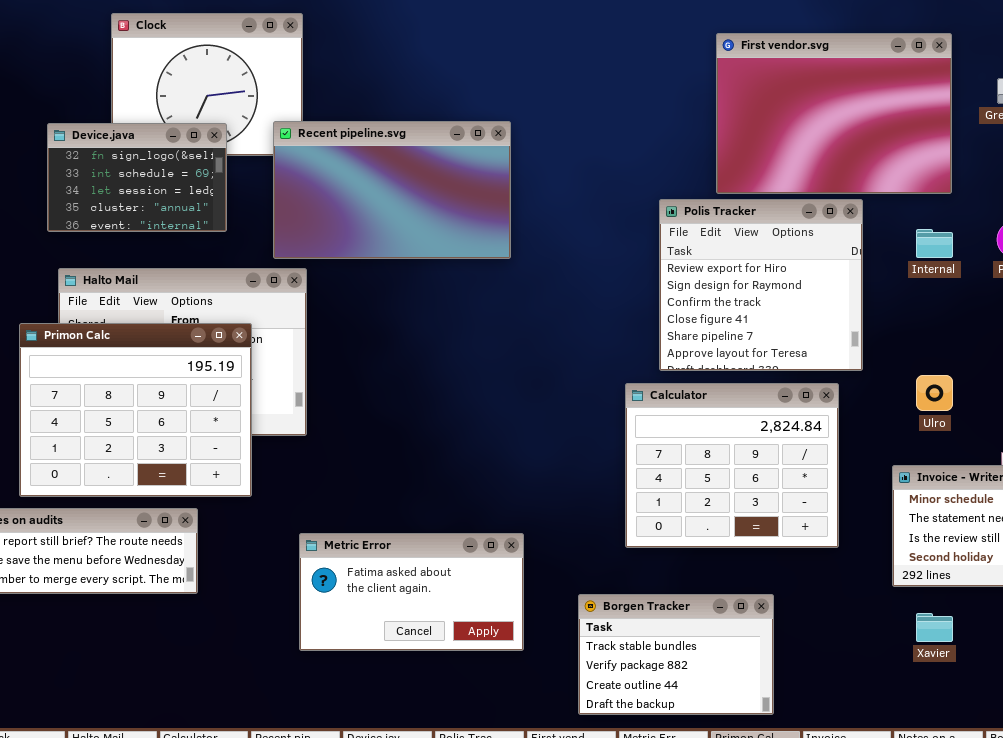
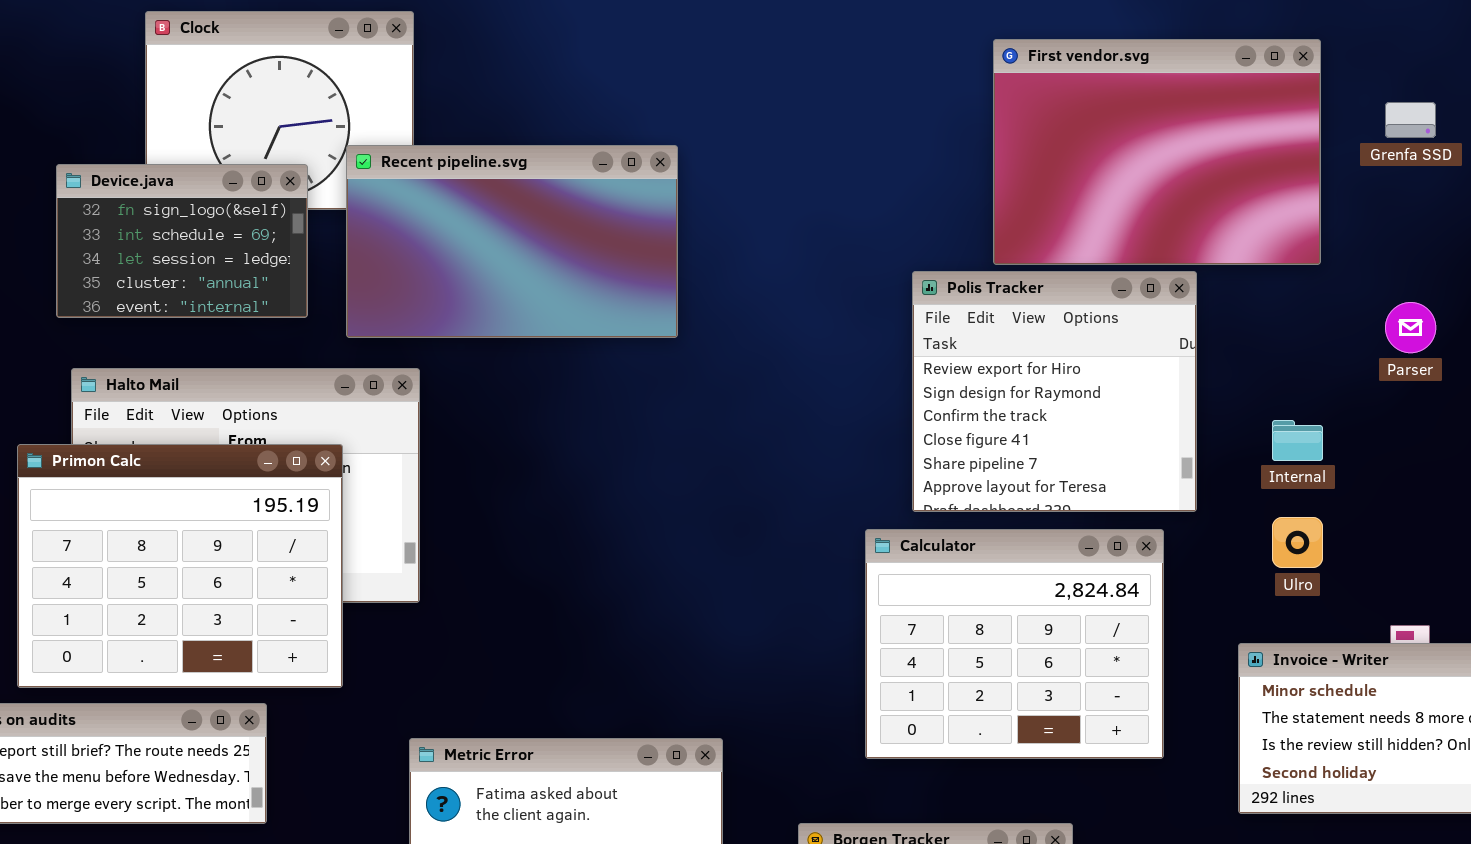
Recent pipeline.svg: [273,121,511,259] -> [346,145,678,338], moved
Internal: [916,229,953,258] -> [1272,420,1323,461], moved

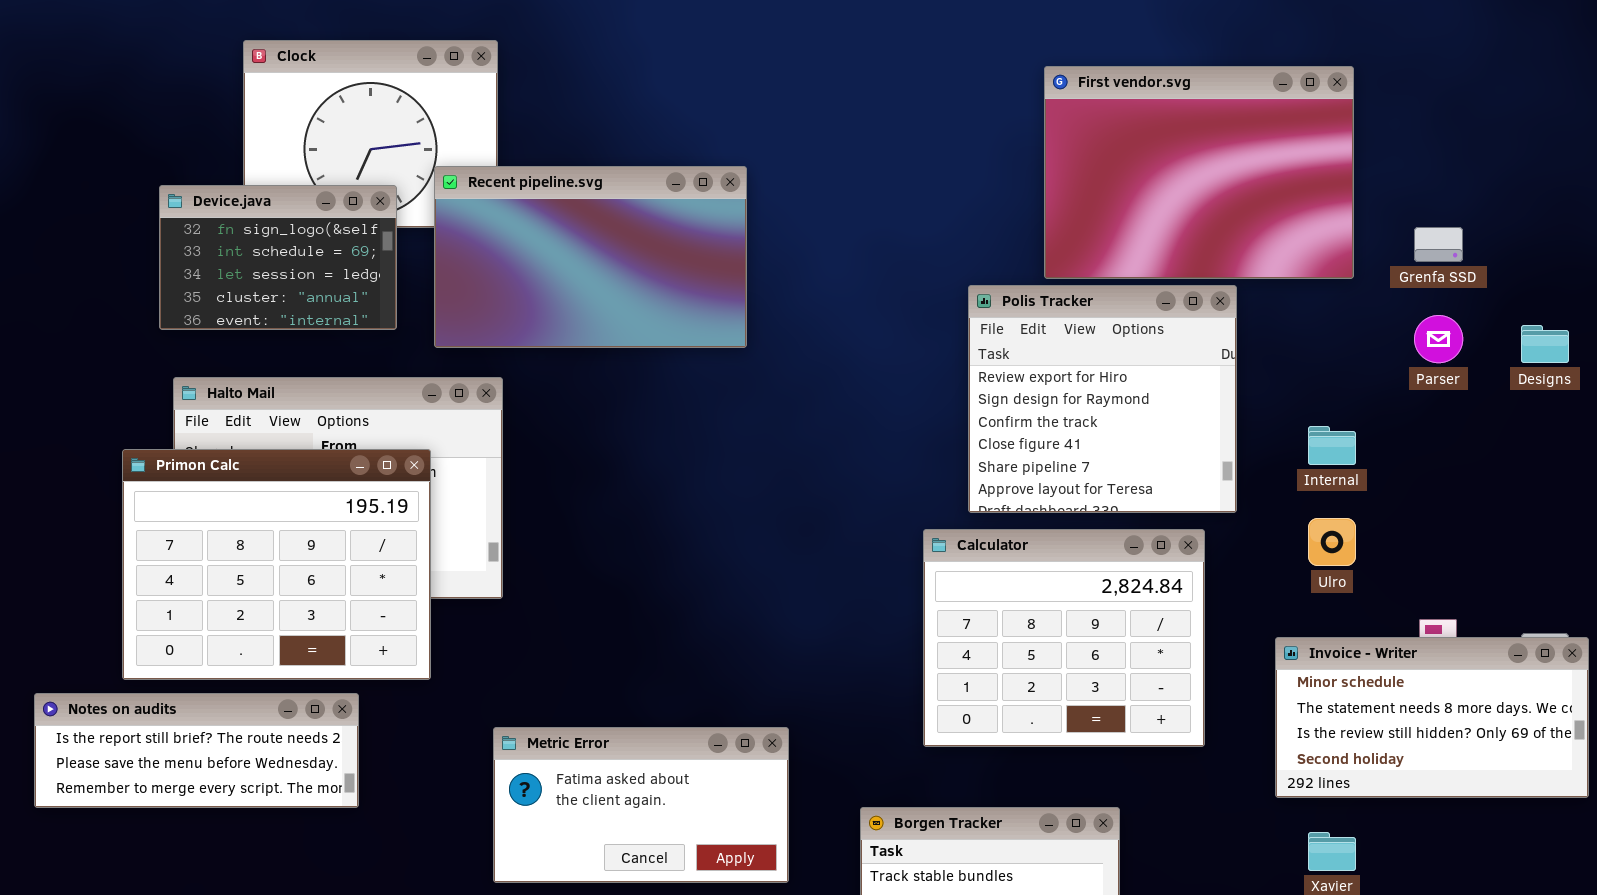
Grenfa SSD: [1385,102,1436,138] -> [1414,227,1463,262], moved

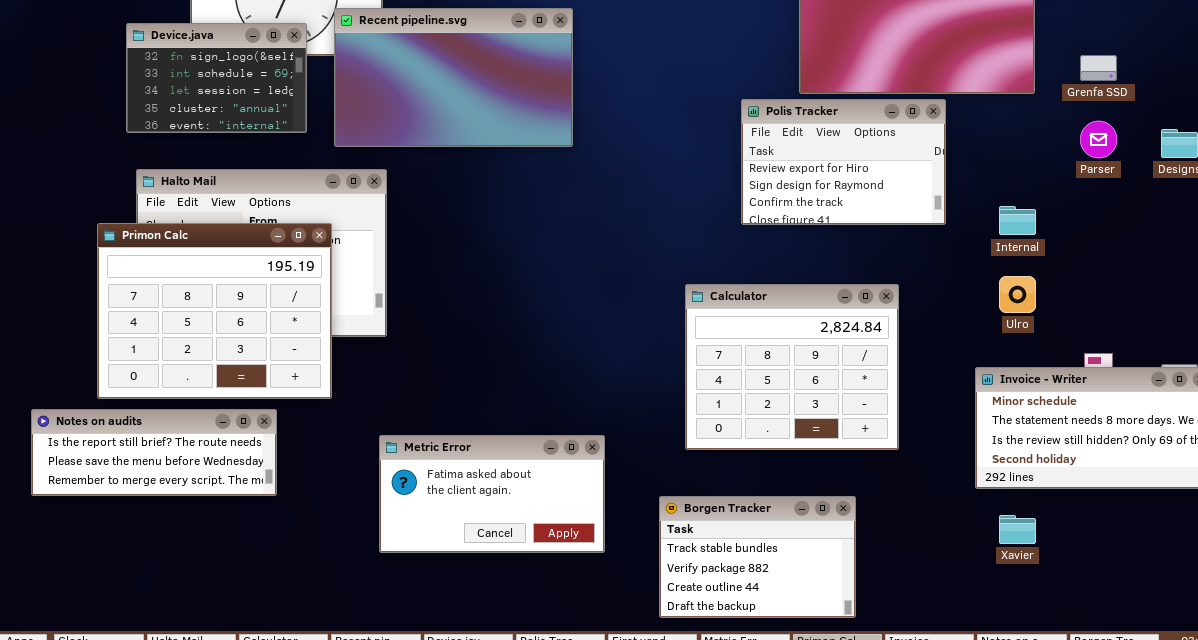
Polis Tracker: [968,285,1237,513] -> [741,99,946,225], resized
Calculator: [923,529,1205,747] -> [685,284,899,450], moved

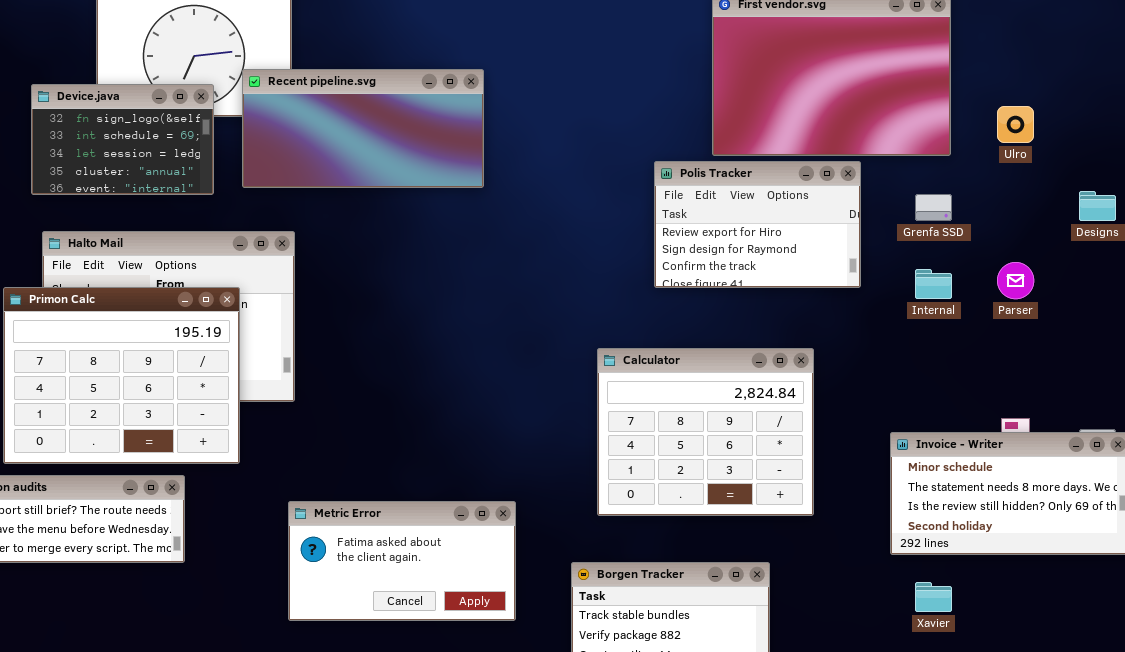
Recent pipeline.svg: [334,8,573,147] -> [242,69,484,188], resized
Grenfa SSD: [1080,55,1117,81] -> [915,194,952,221], moved
Parser: [1080,121,1117,158] -> [997,262,1034,299], moved
Ulro: [999,276,1036,313] -> [997,106,1034,143], moved

